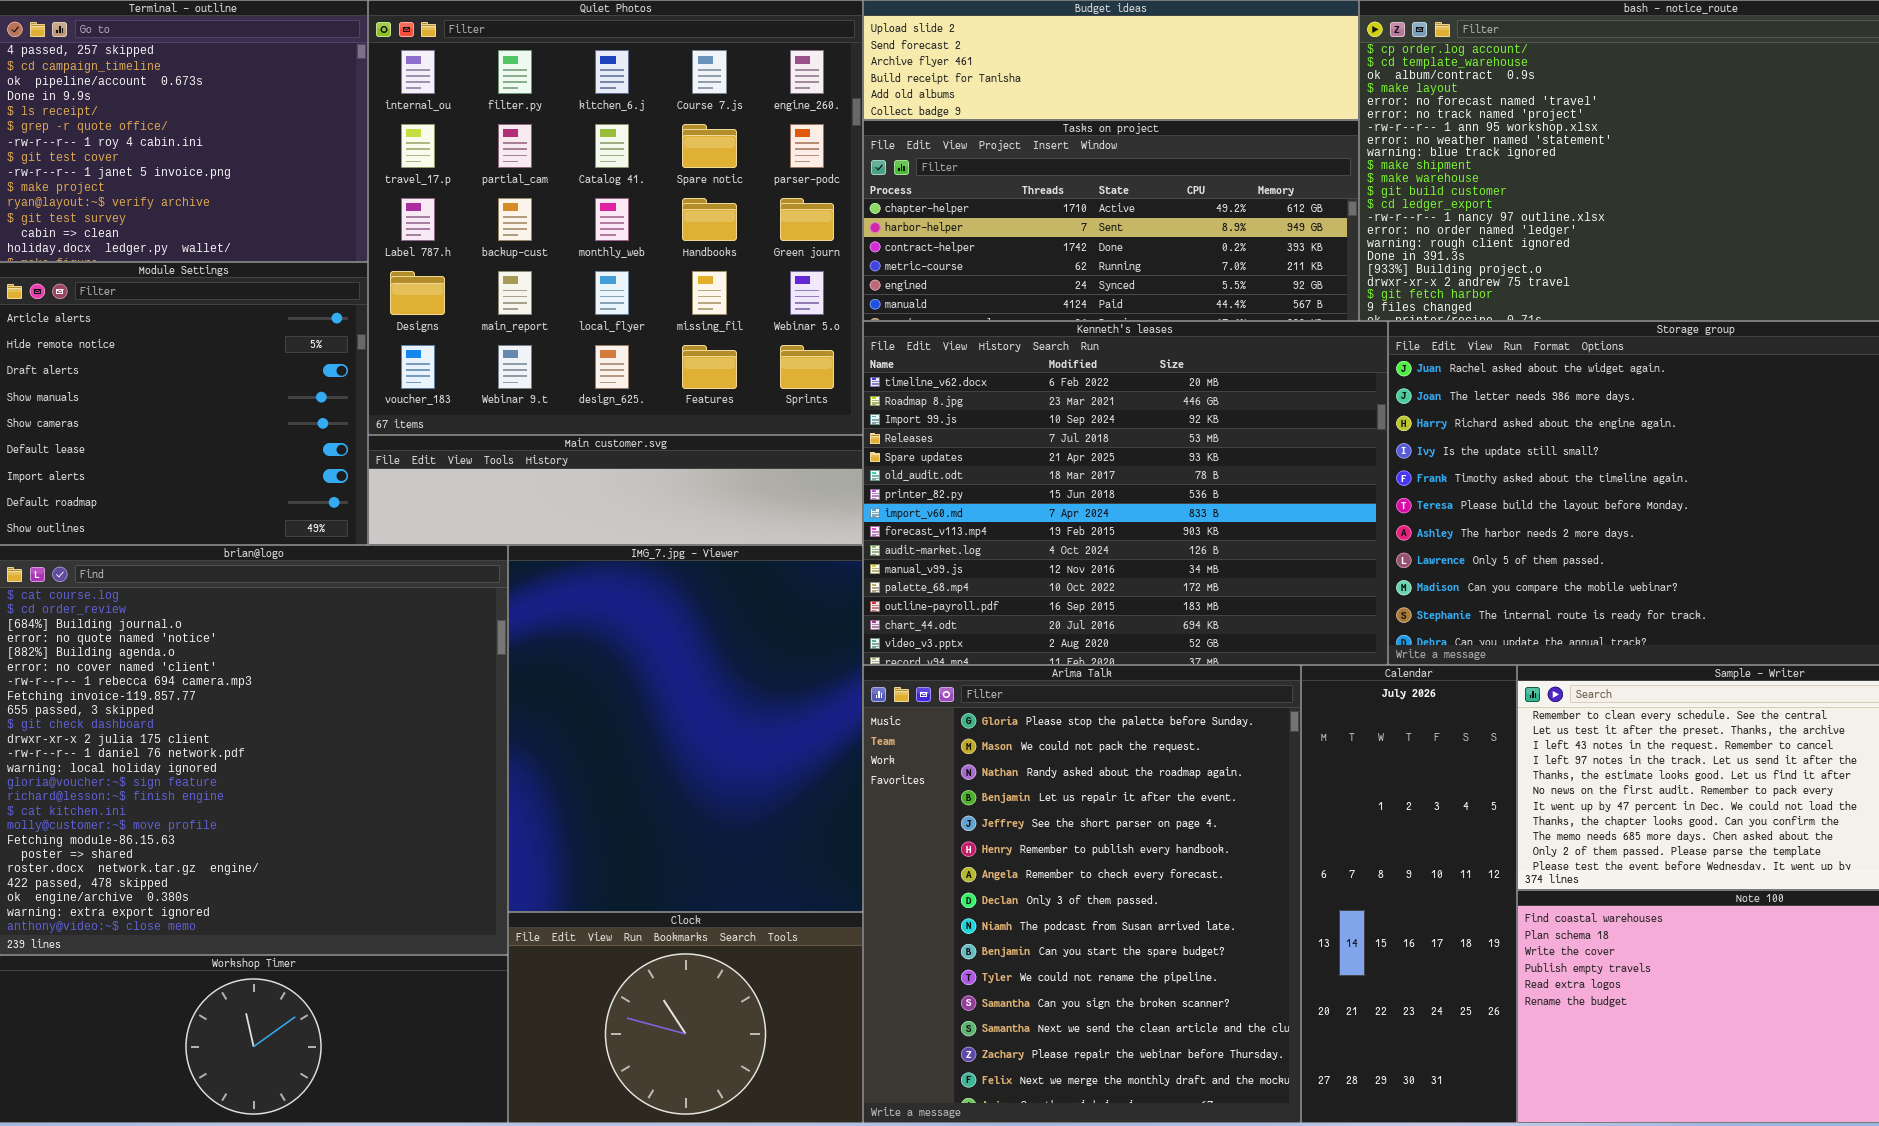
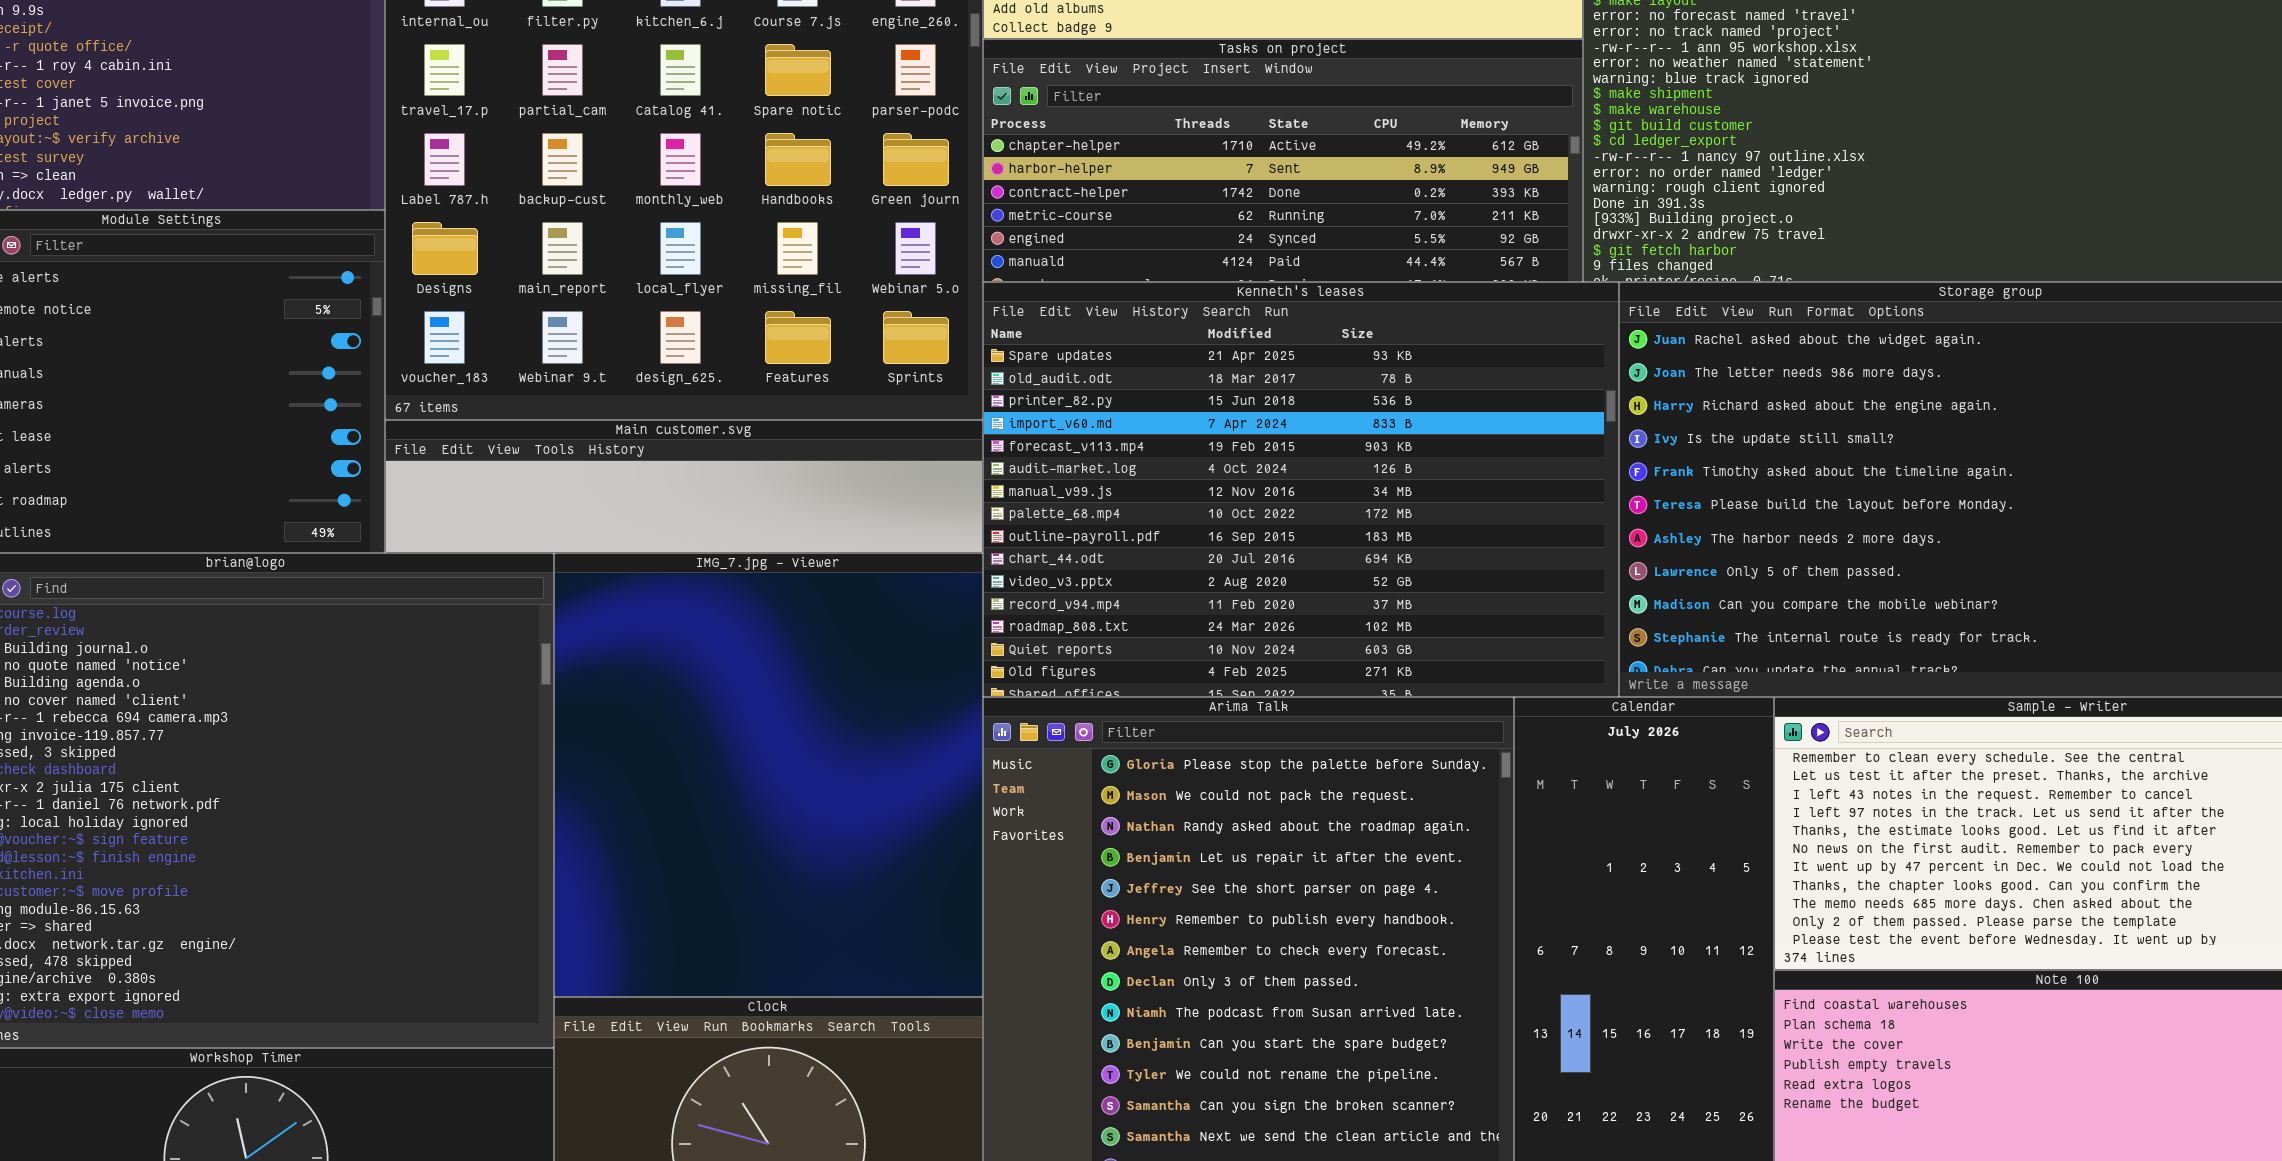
Kenneth's leases: [863,321,1388,665] -> [983,282,1619,697], scrolled down 4 rows

